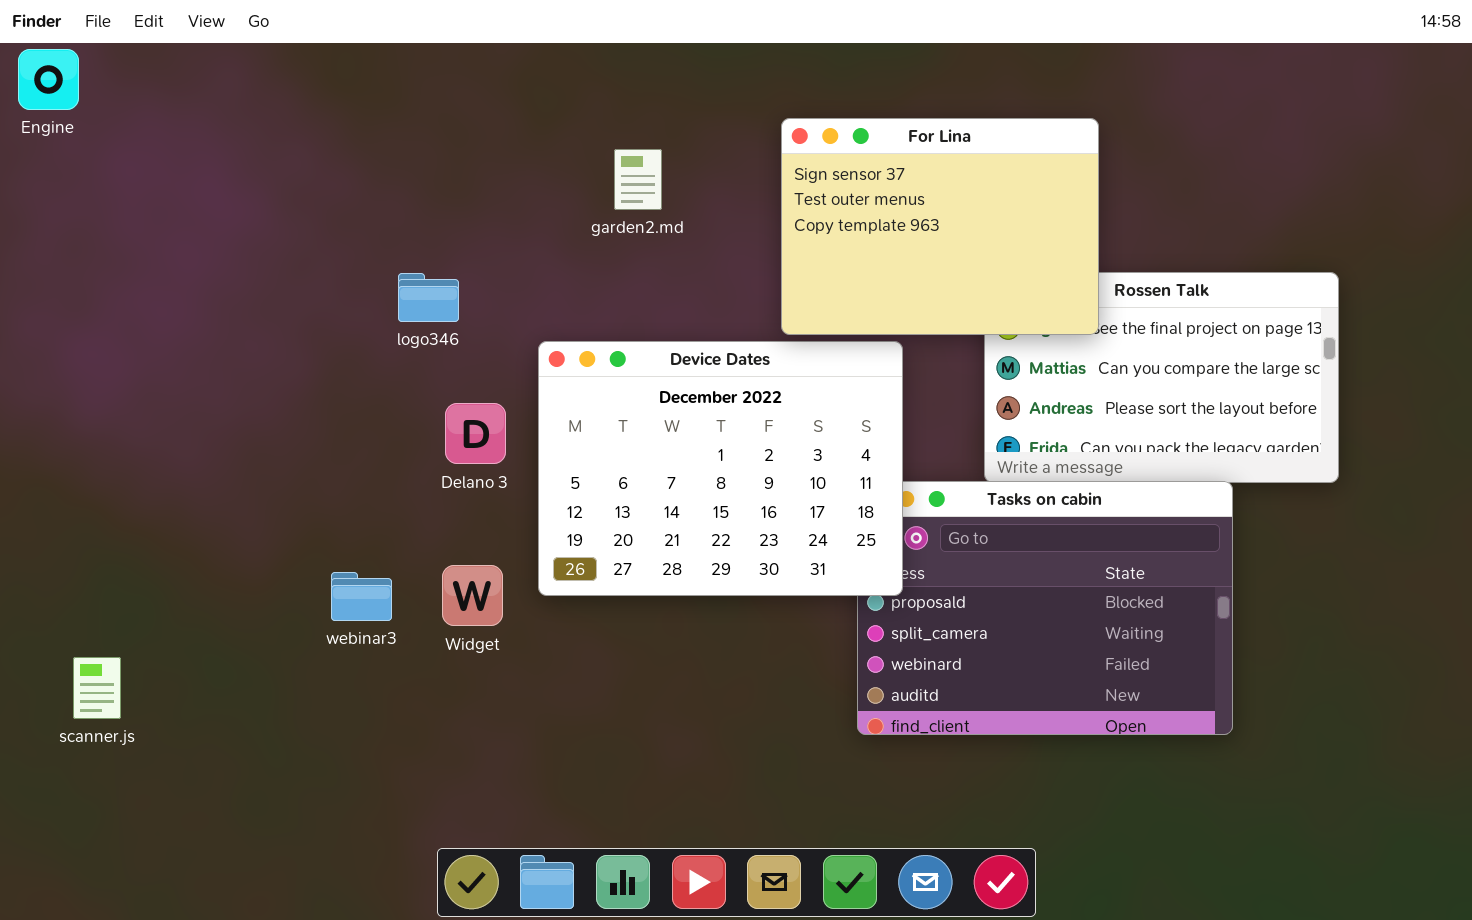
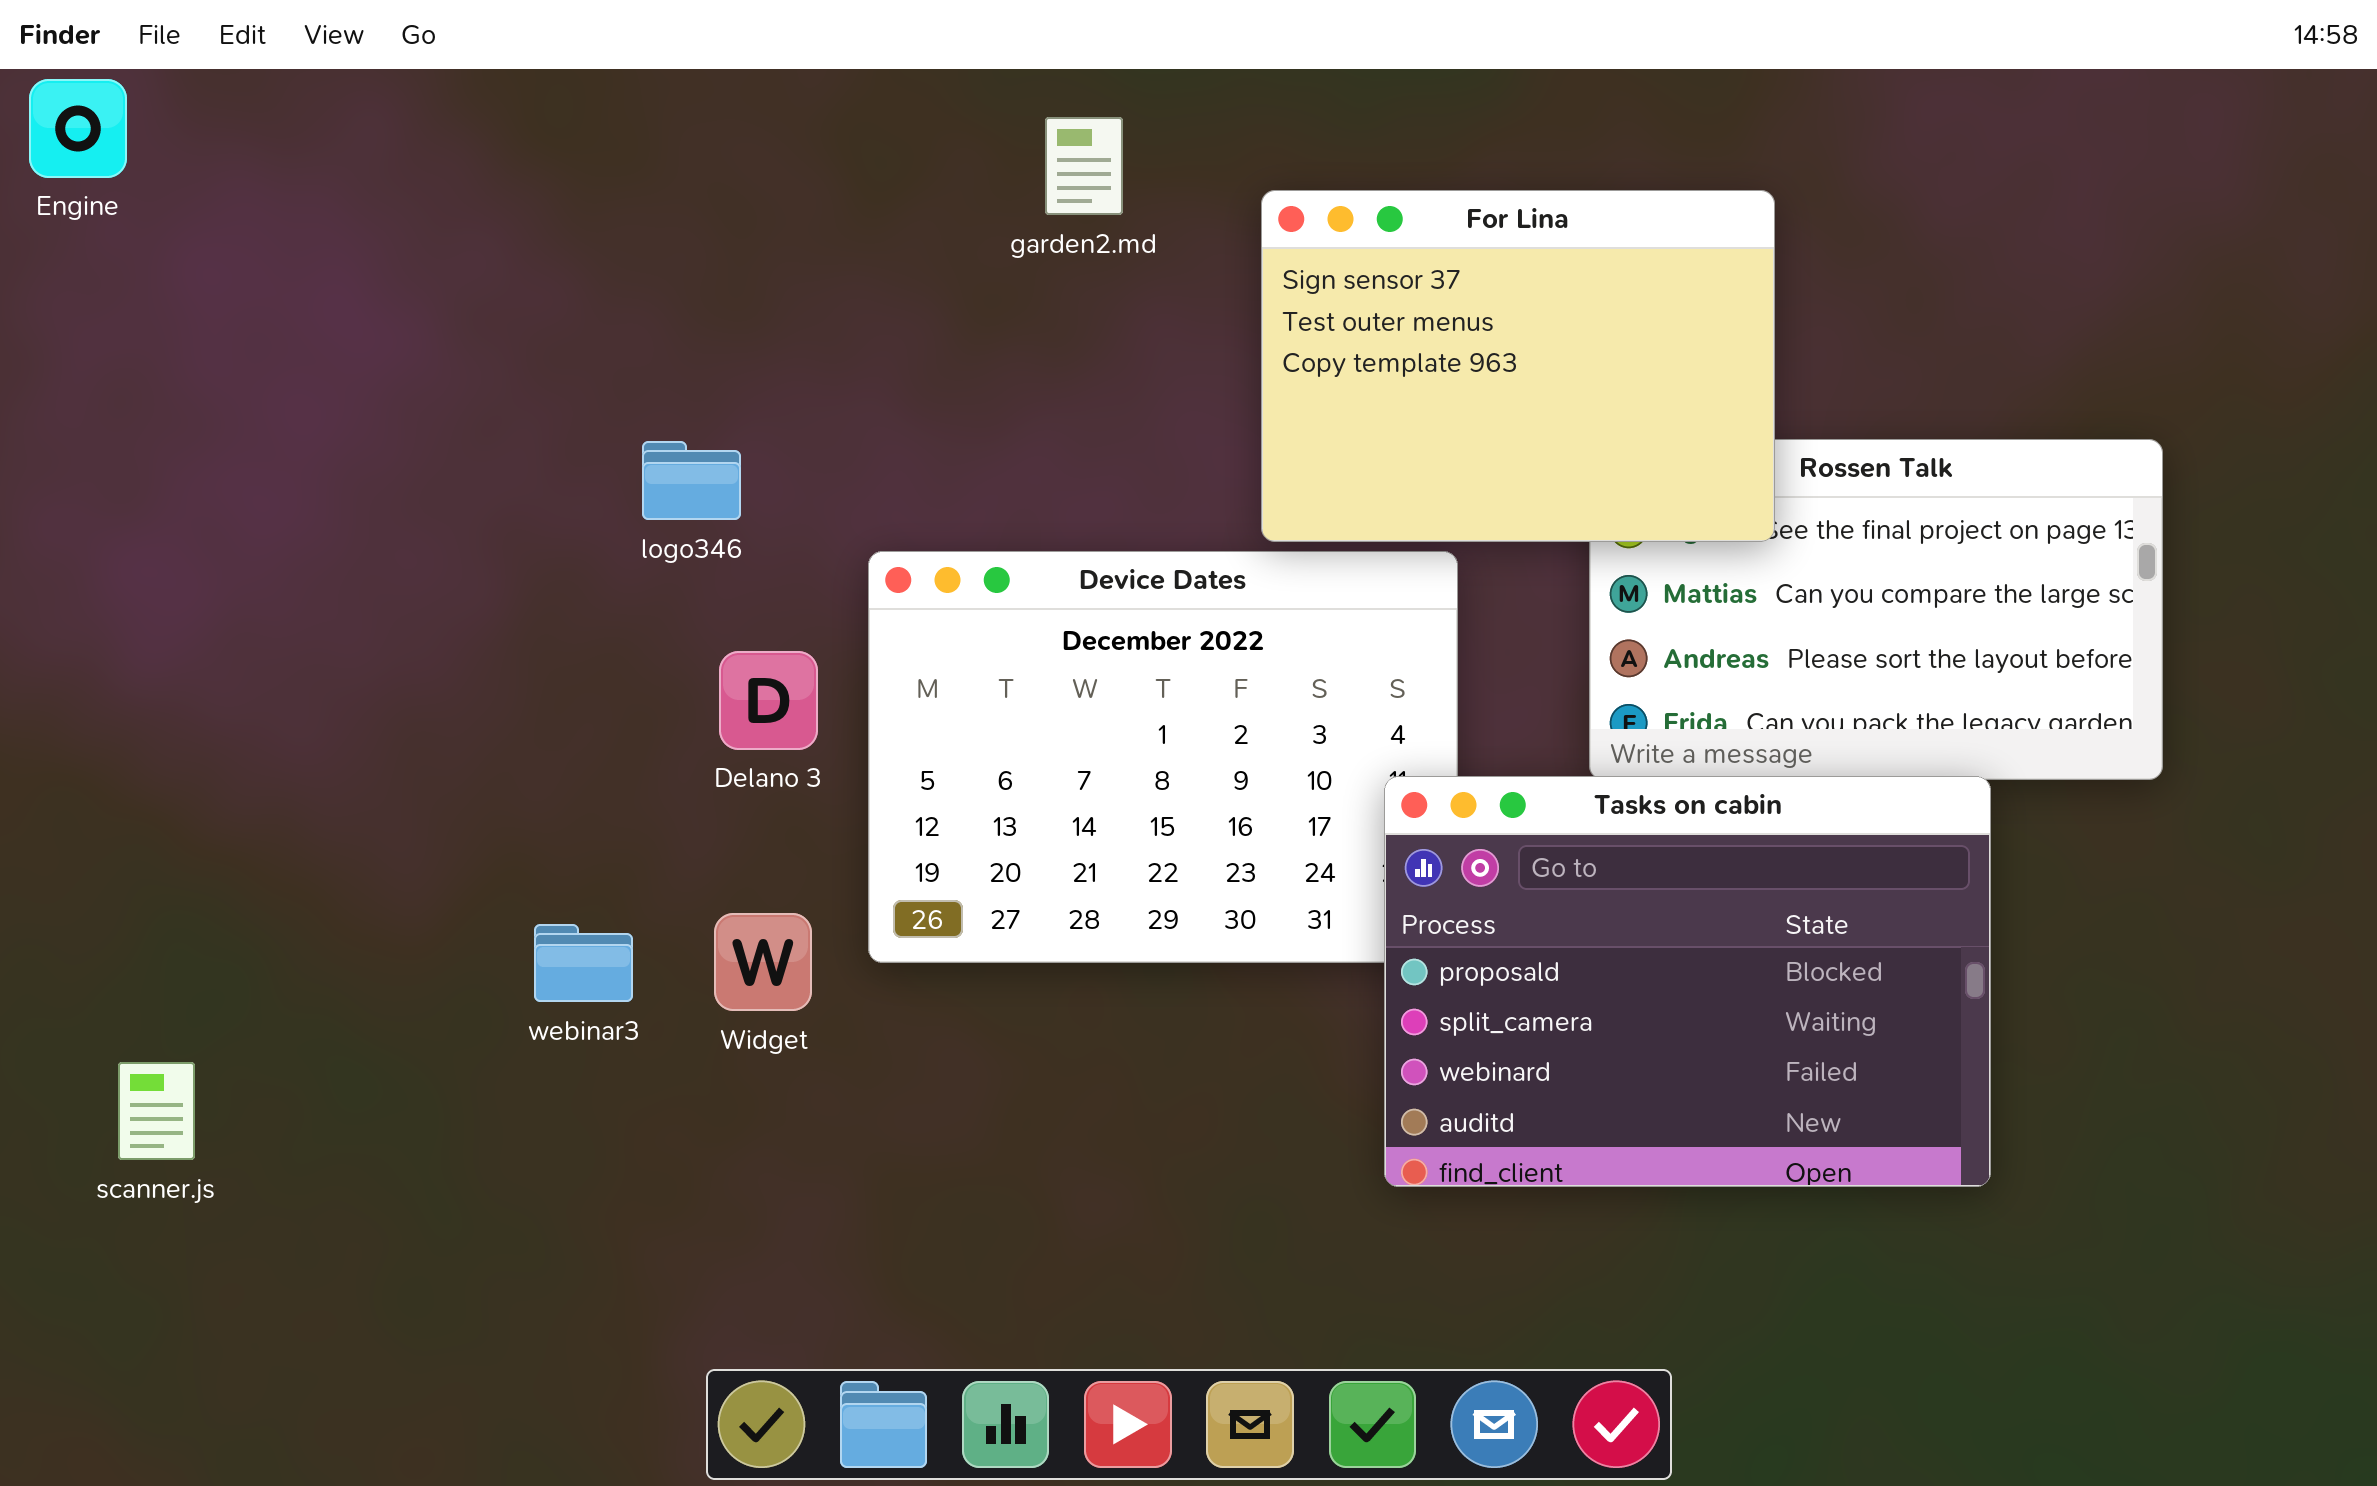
garden2.md: [614,149,662,210] -> [1045,117,1123,215], moved
Tasks on cabin: [857,481,1233,735] -> [1384,776,1991,1187], raised

